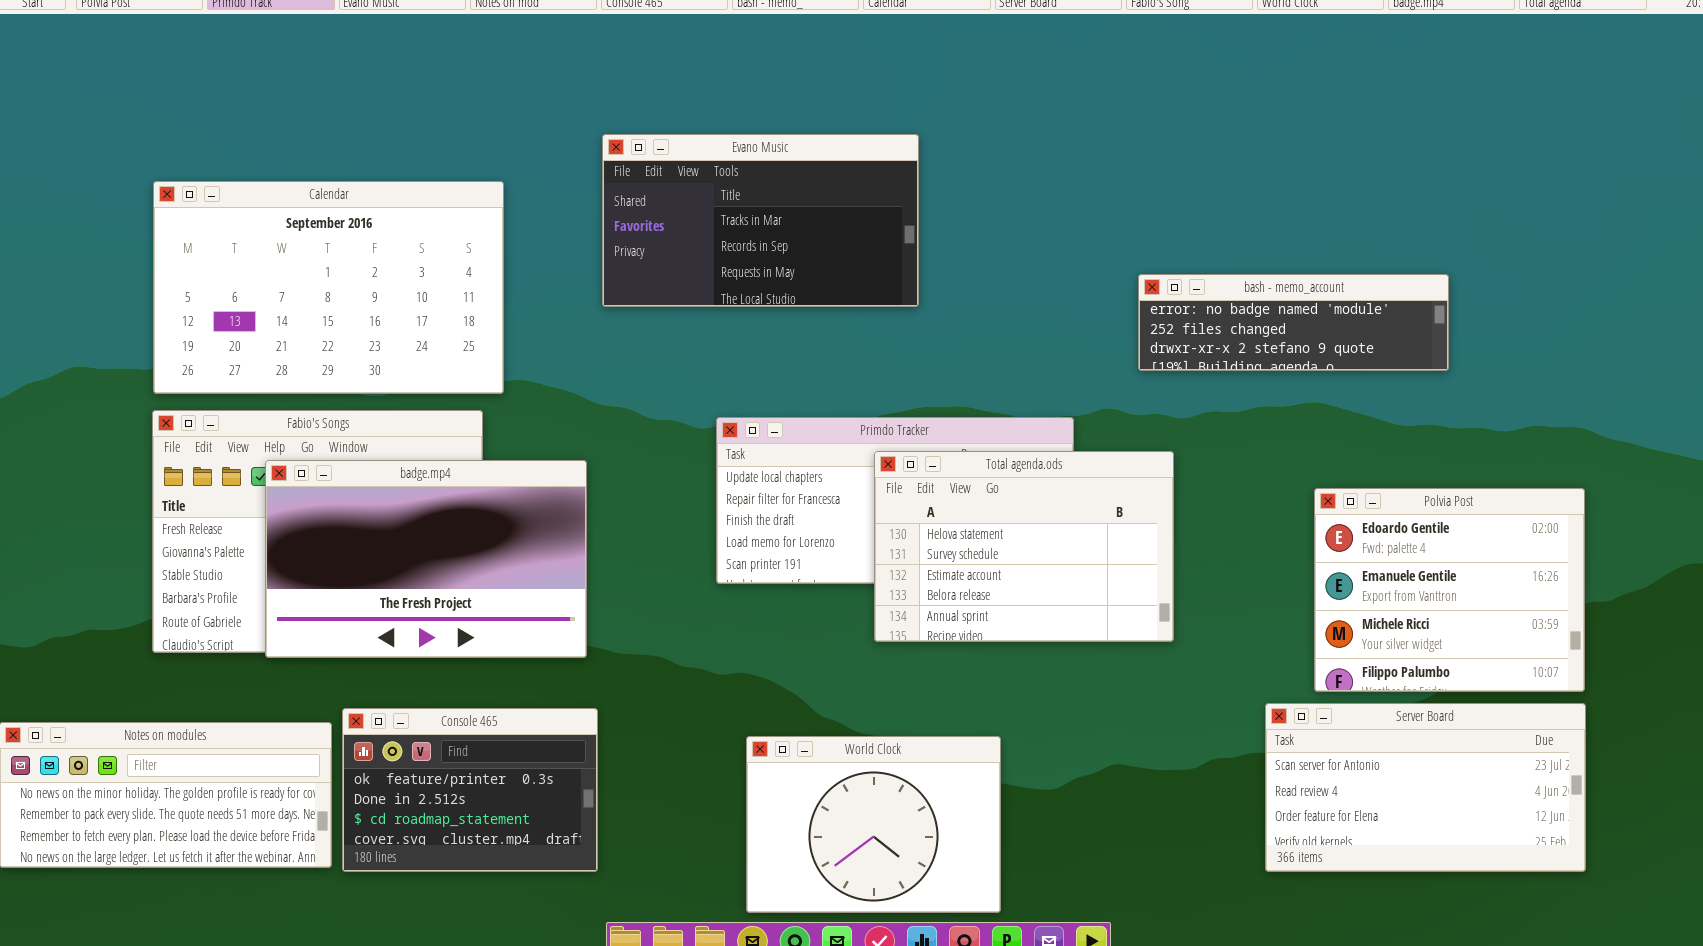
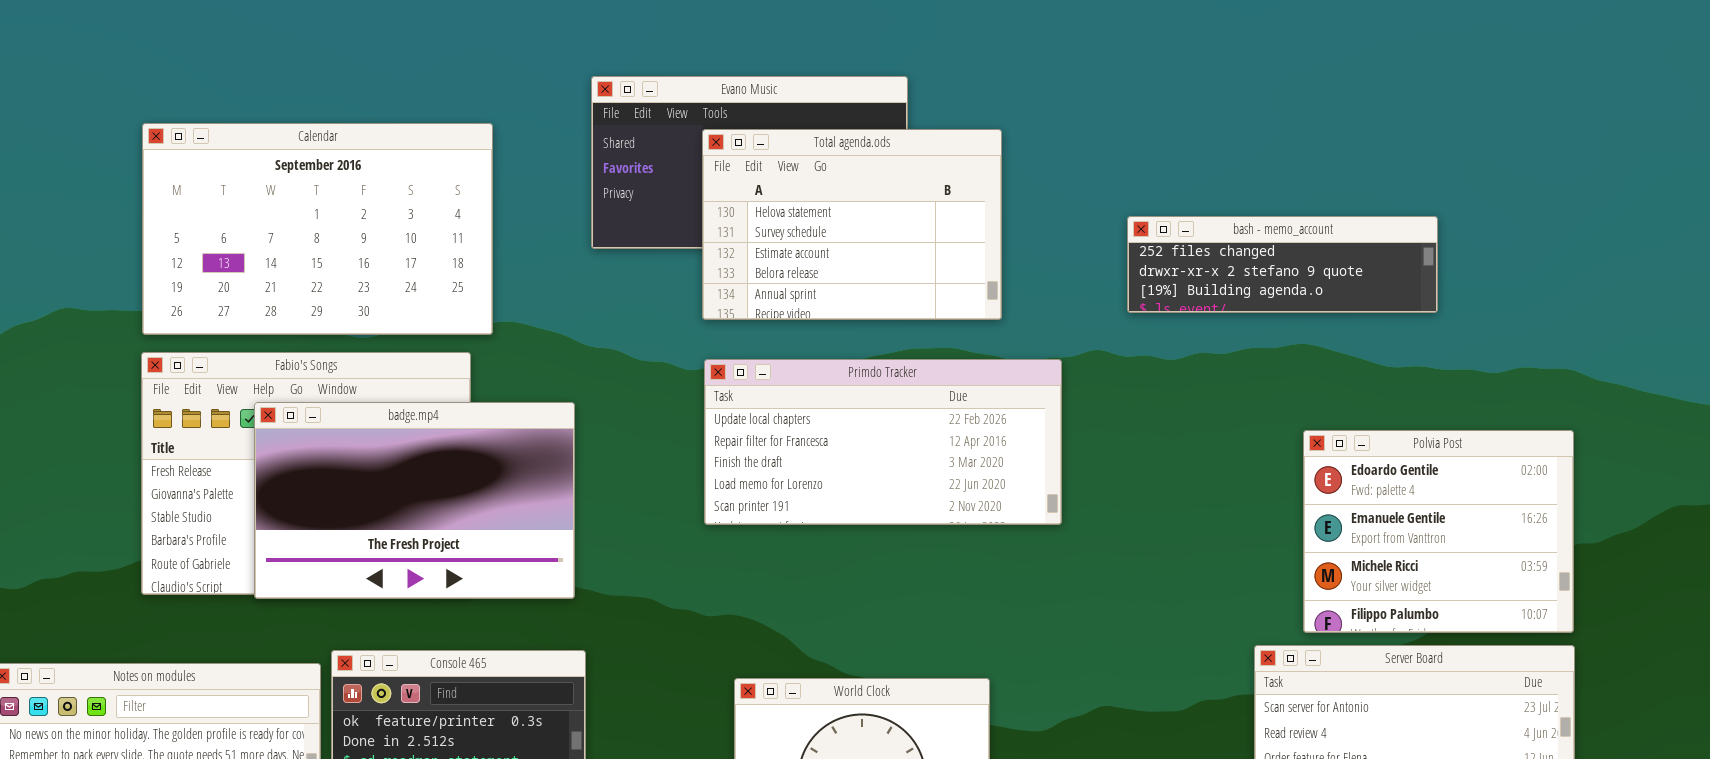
bash - memo_account: [1138,274,1449,371] -> [1127,216,1438,313], scrolled down 1 row
Total agenda.ods: [874,451,1174,642] -> [702,129,1002,320], moved

